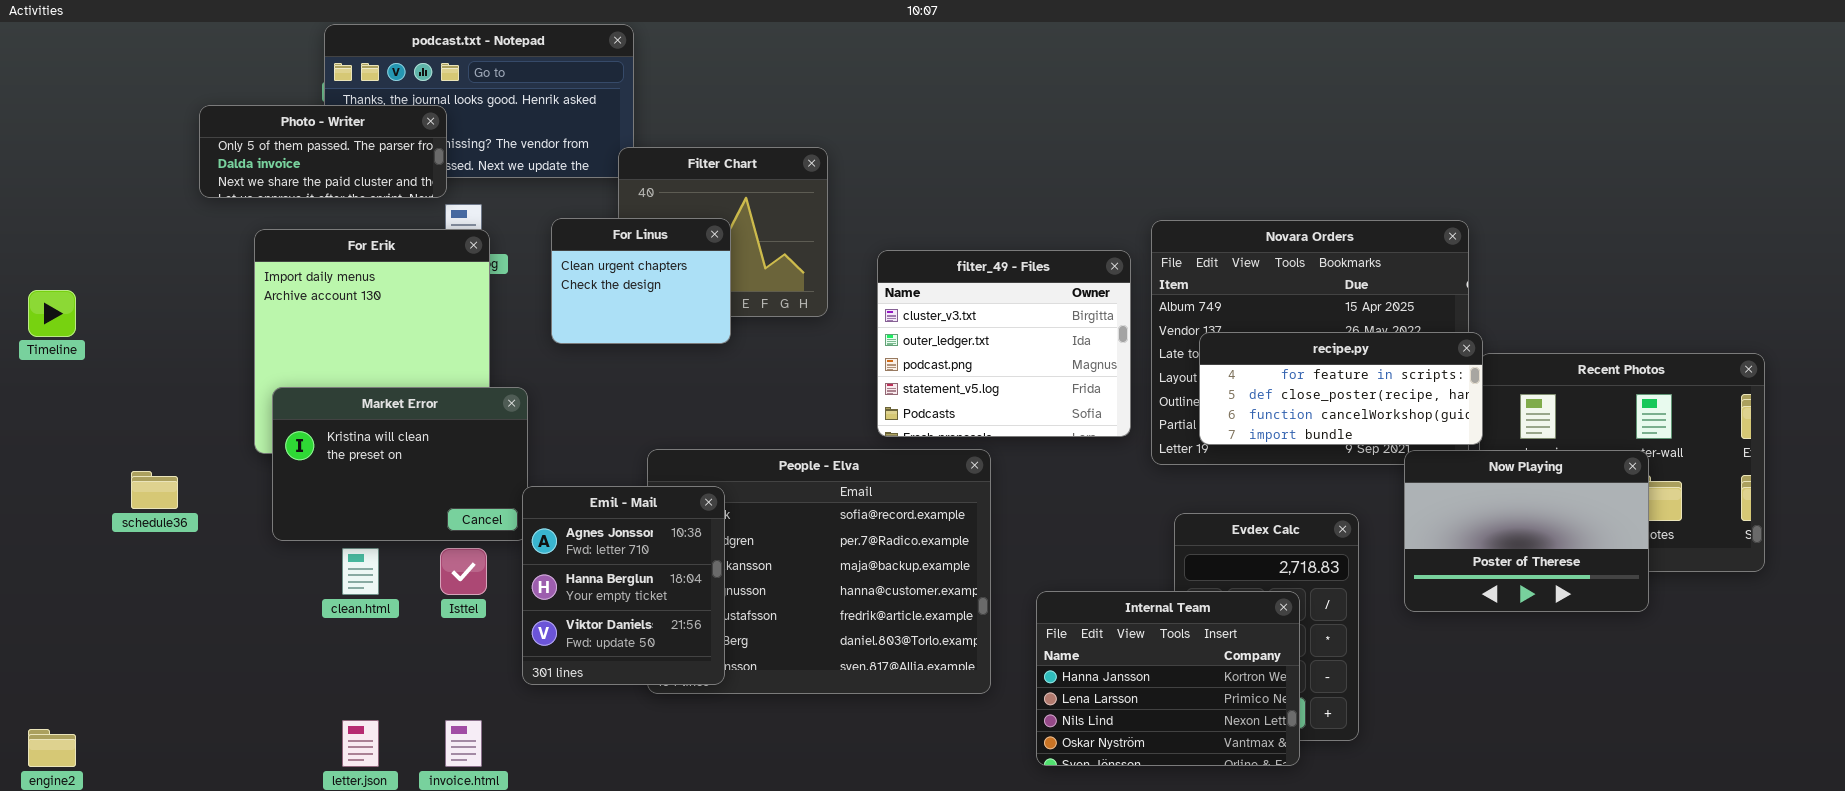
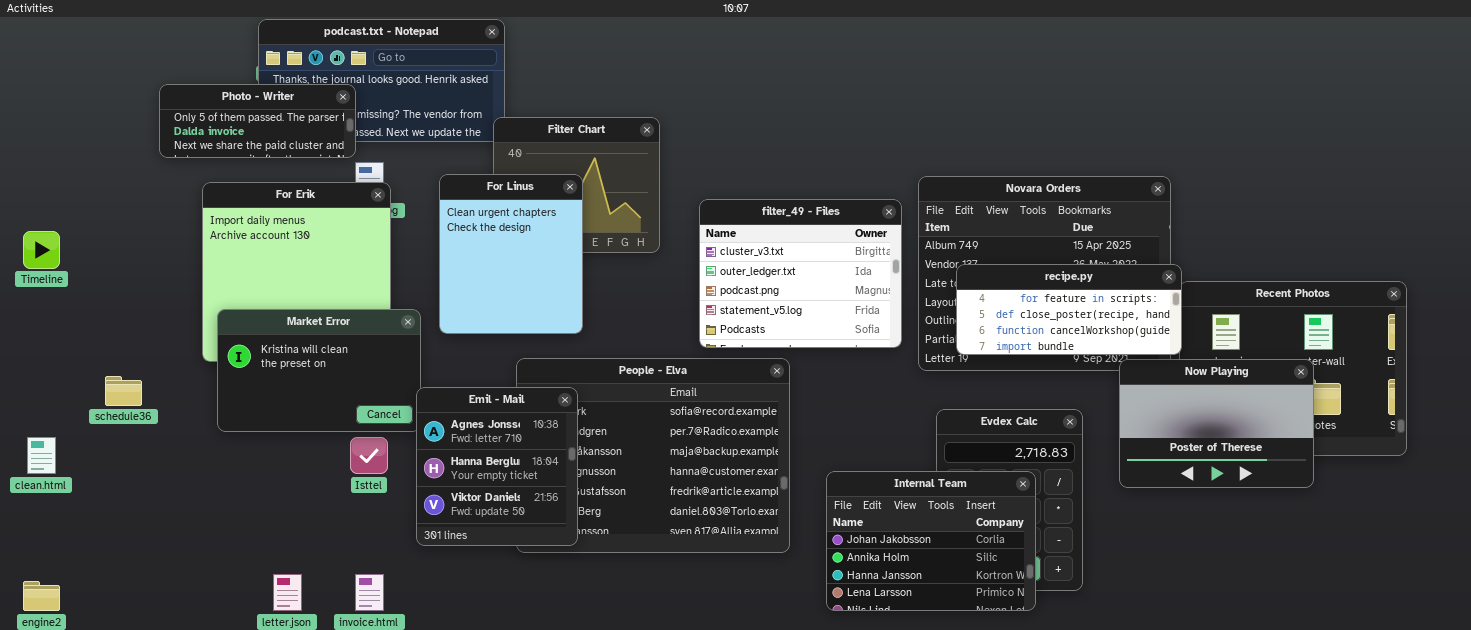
For Linus: [551,218,731,344] -> [439,174,583,334], resized
clean.html: [342,548,379,595] -> [27,437,56,474], moved
Internal Team: [1036,591,1300,766] -> [826,471,1036,611], scrolled up 2 rows

